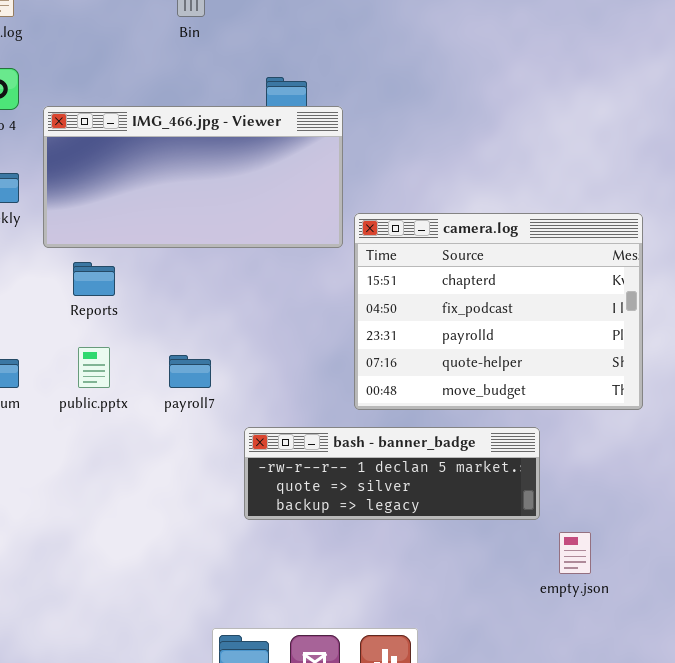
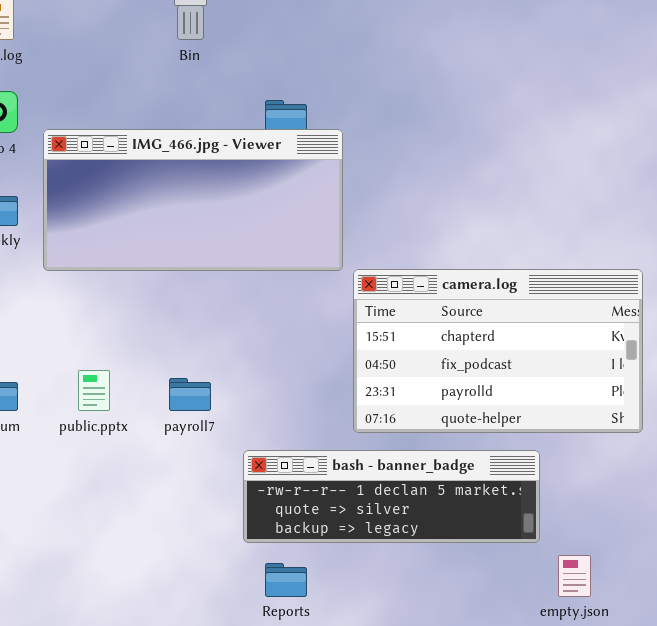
camera.log: [354,213,643,410] -> [353,269,643,433], resized
Reports: [73,262,115,296] -> [265,563,307,597], moved

